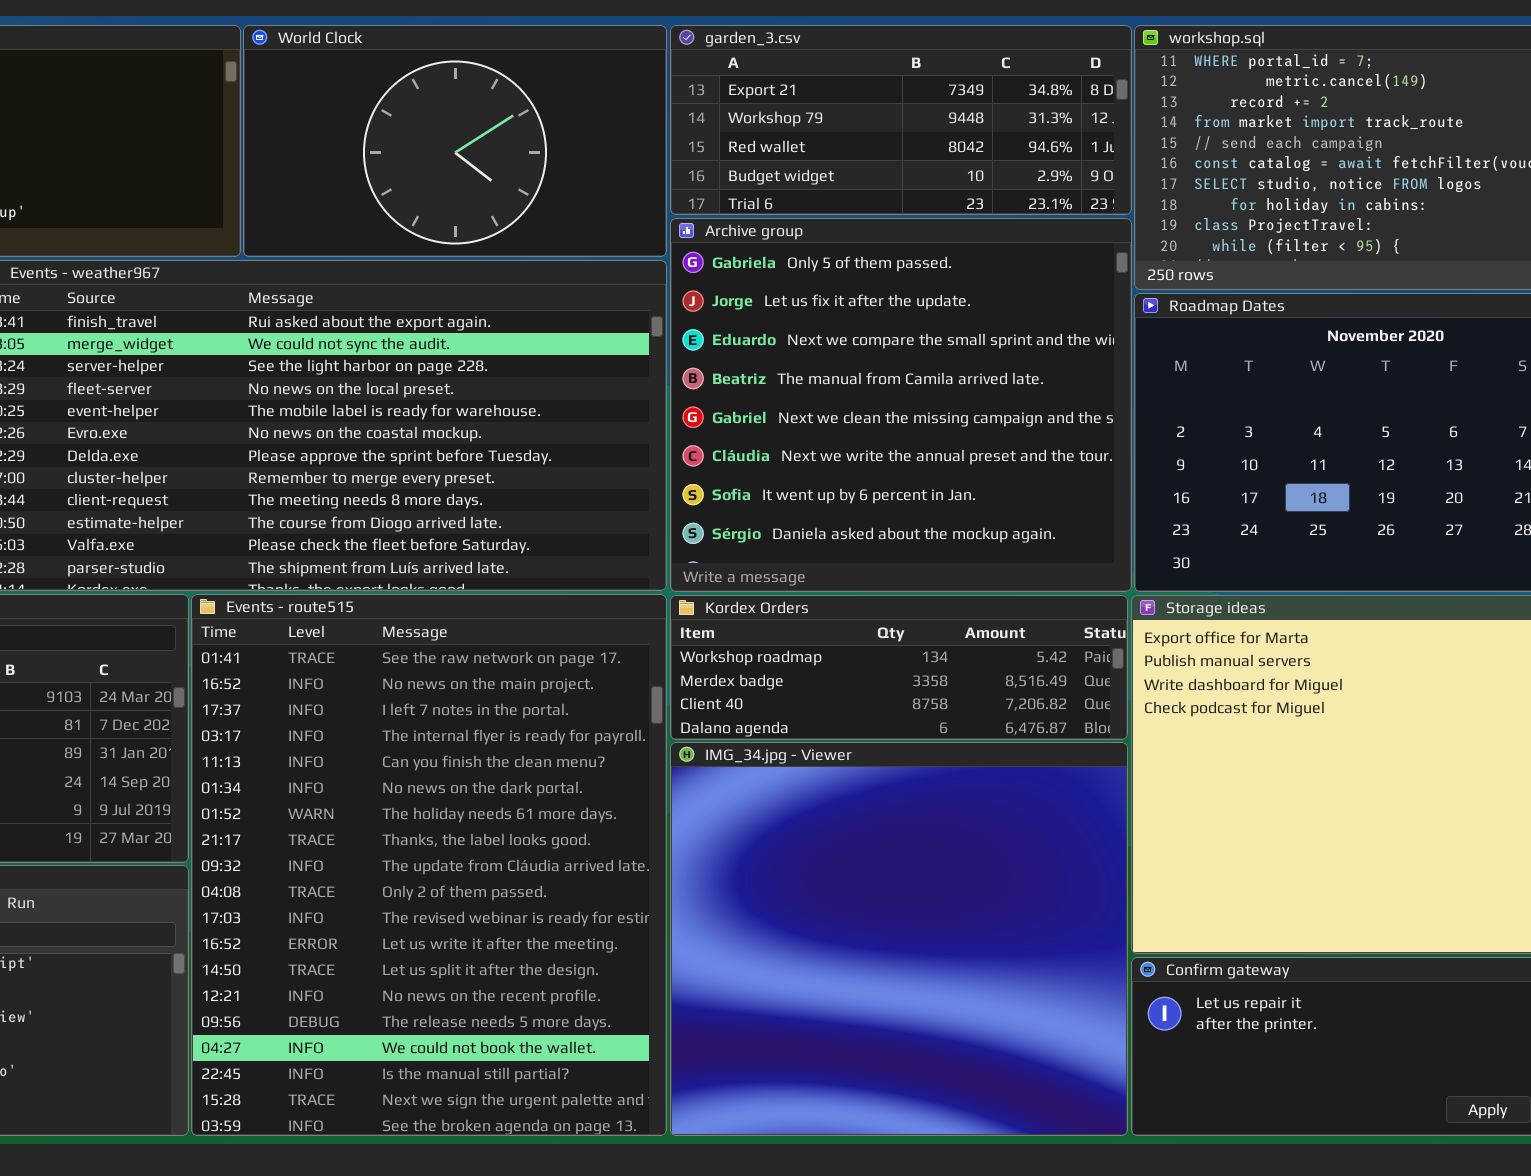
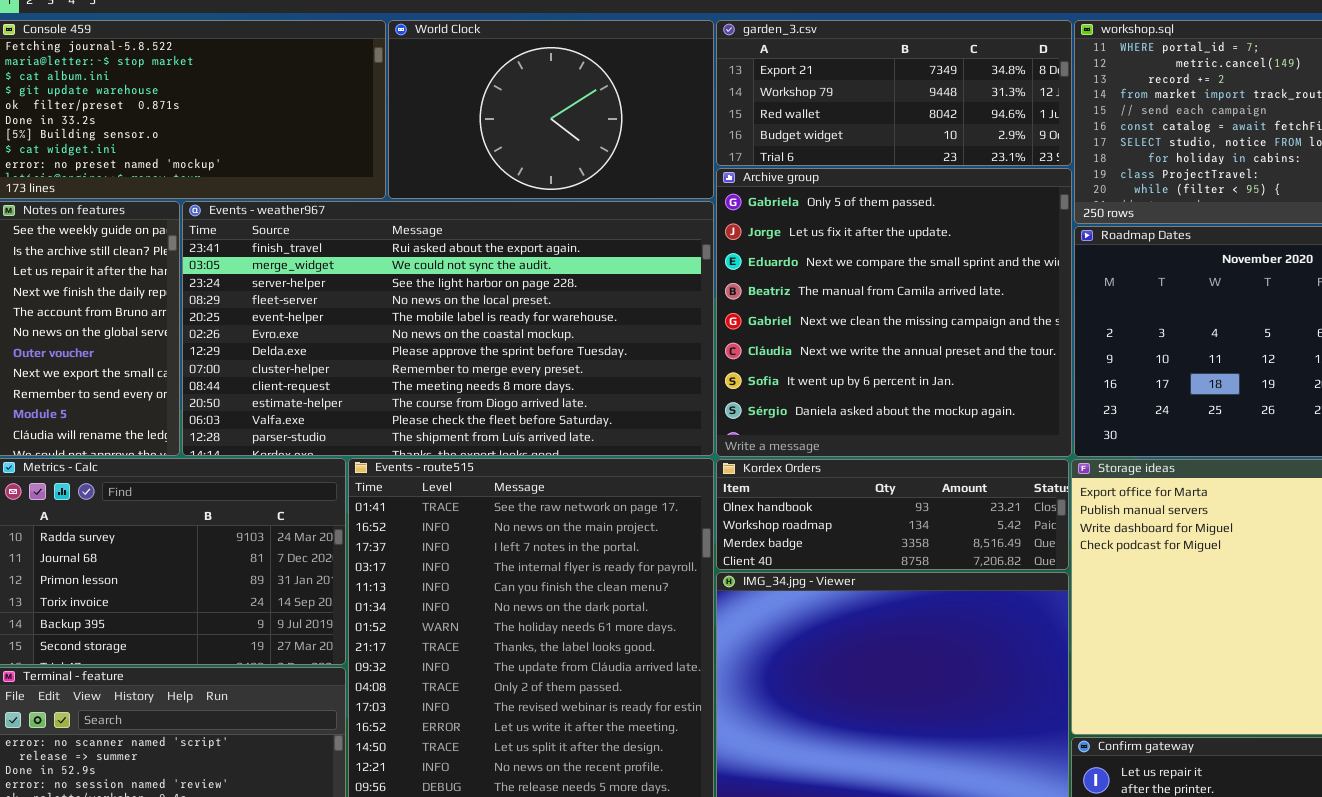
Kordex Orders: [670,595,1128,740] -> [716,459,1069,570], scrolled up 1 row

